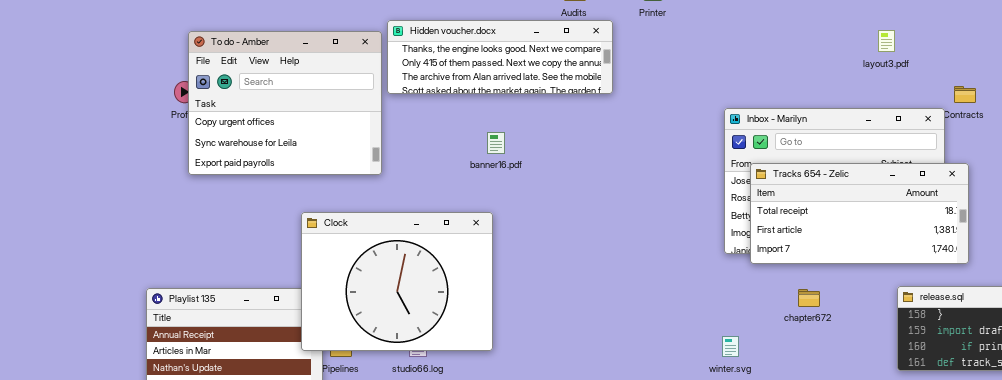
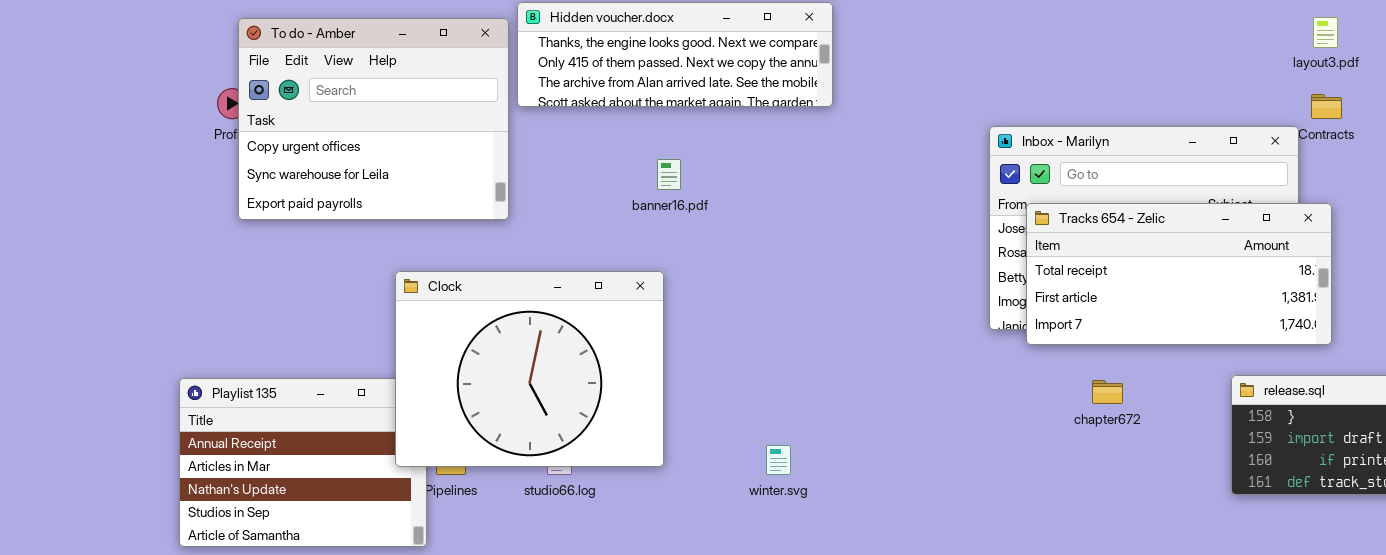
layout3.pdf: [878,30,895,52] -> [1313,17,1338,48], moved
winter.svg: [722,336,739,357] -> [766,445,791,475], moved

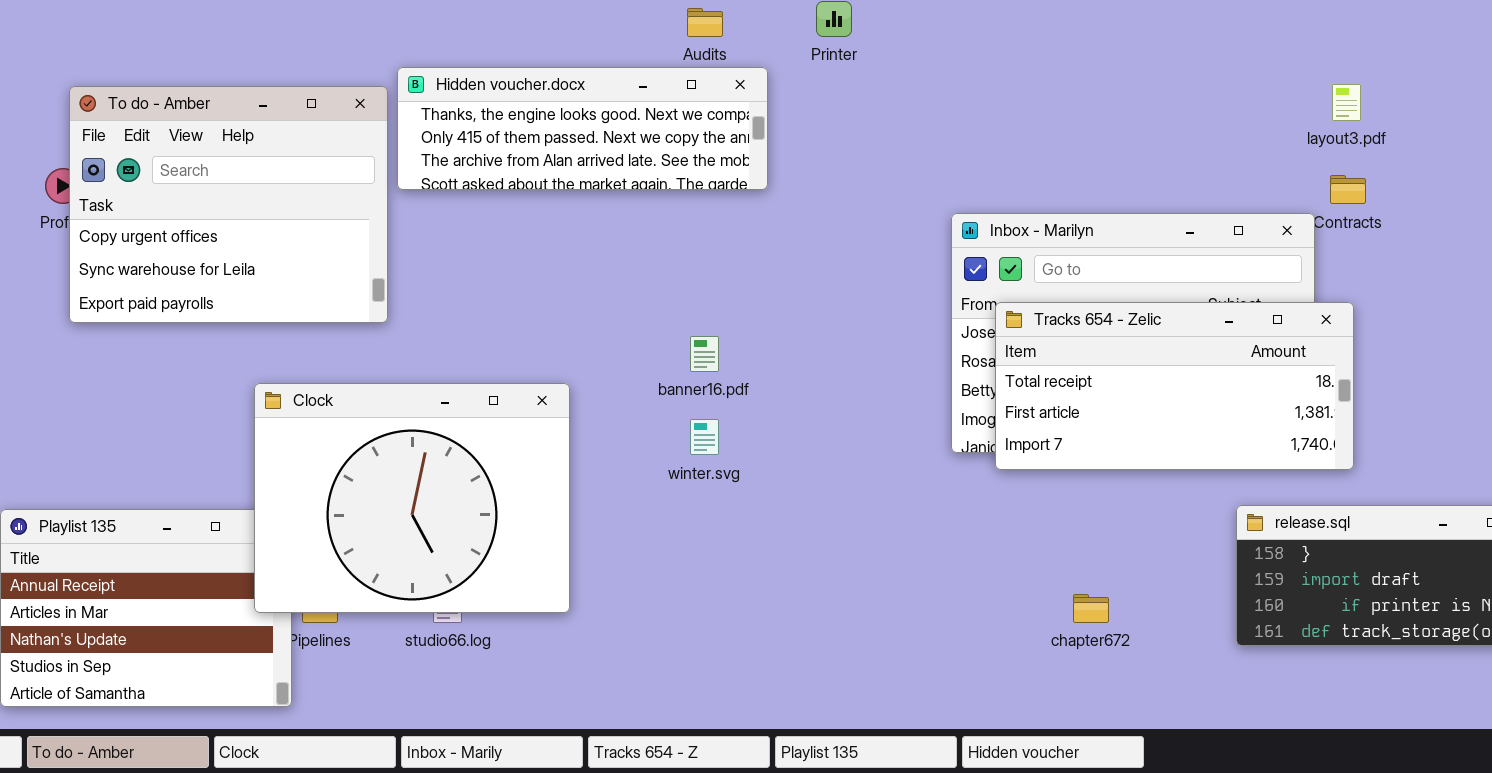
banner16.pdf: [657,159,681,190] -> [690,336,719,372], moved
chapter672: [1092,380,1123,404] -> [1073,594,1109,623], moved
winter.svg: [766,445,791,475] -> [690,419,719,455], moved

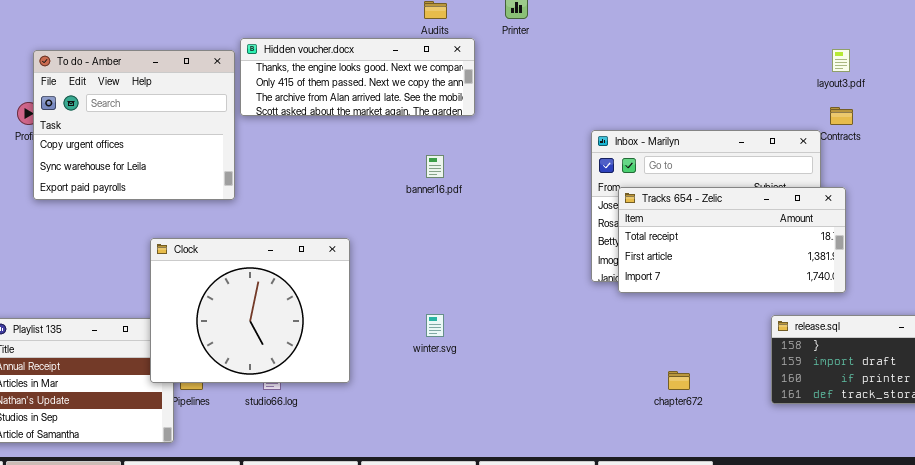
banner16.pdf: [690,336,719,372] -> [426,155,444,178], moved
winter.svg: [690,419,719,455] -> [426,314,444,337], moved

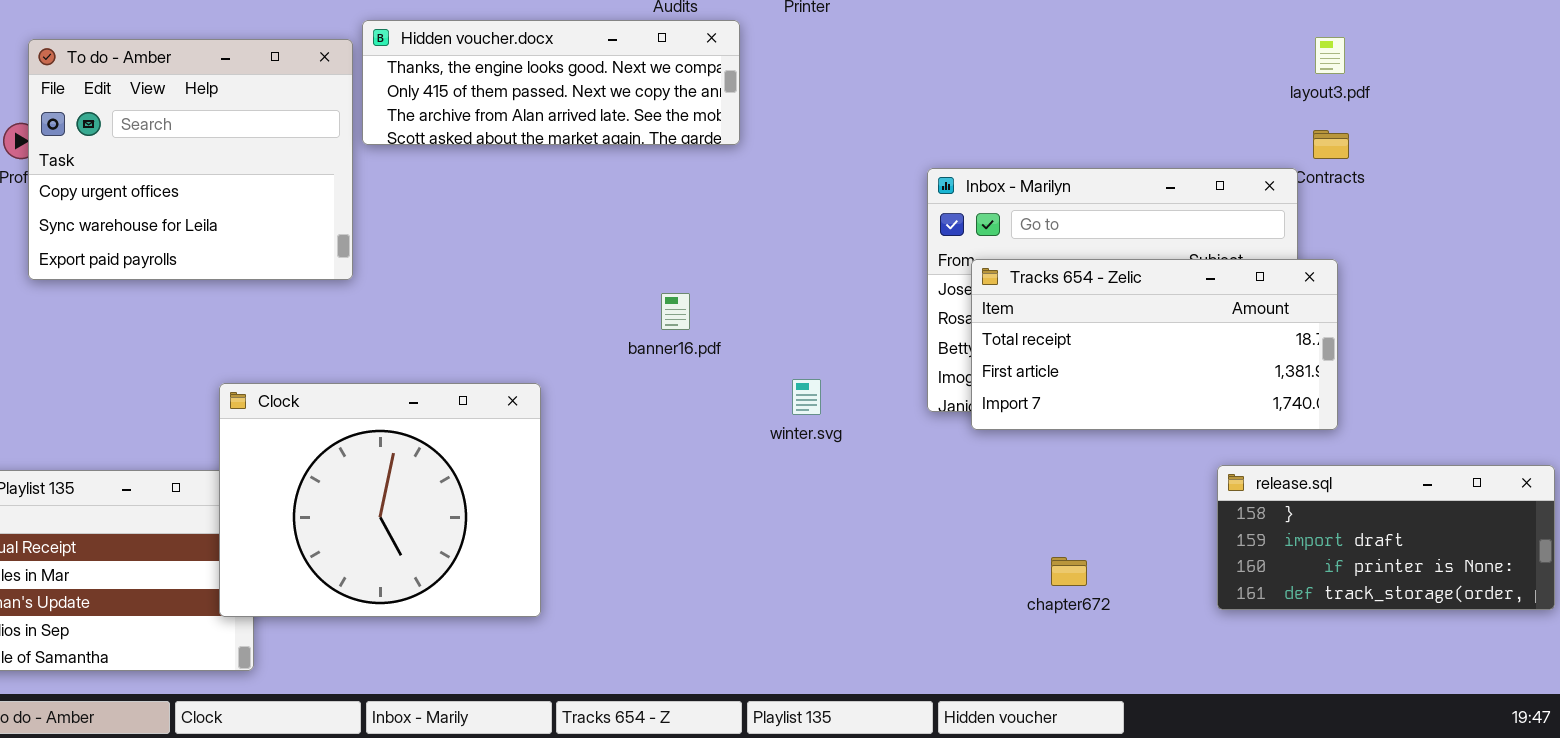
banner16.pdf: [426,155,444,178] -> [661,293,690,330], moved
Clock: [150,238,350,383] -> [219,383,541,617], moved
winter.svg: [426,314,444,337] -> [792,379,821,415], moved

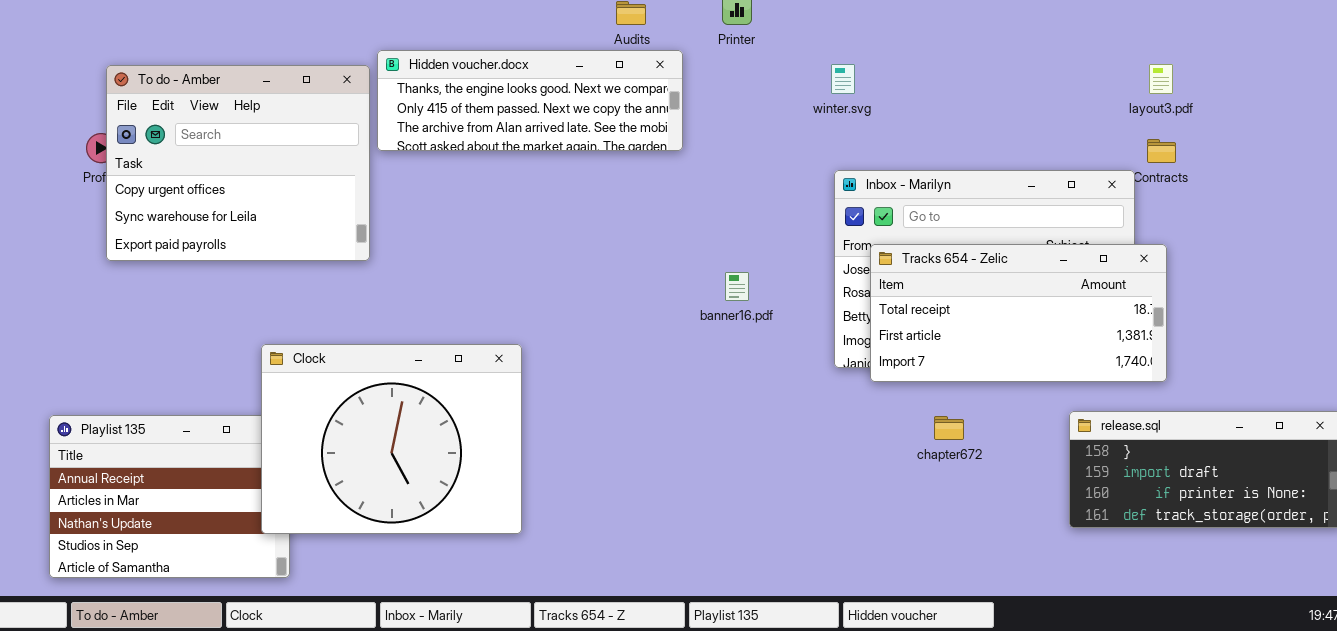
banner16.pdf: [661,293,690,330] -> [725,272,749,301], moved
winter.svg: [792,379,821,415] -> [831,64,855,94], moved
chapter672: [1051,557,1087,586] -> [934,416,964,440], moved

